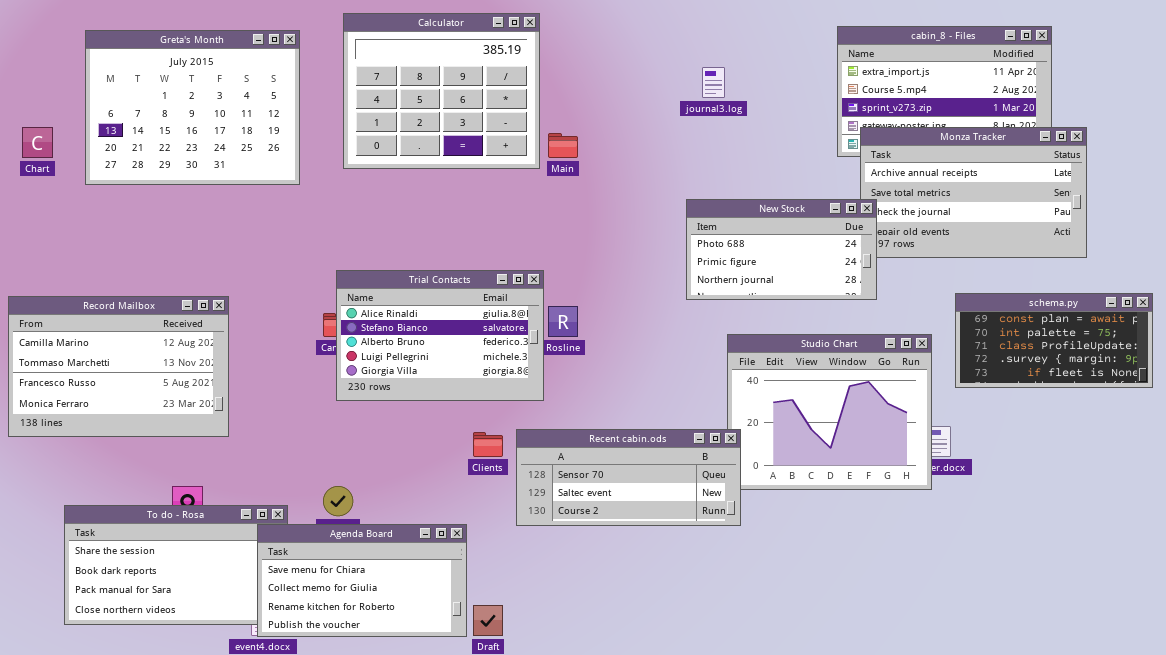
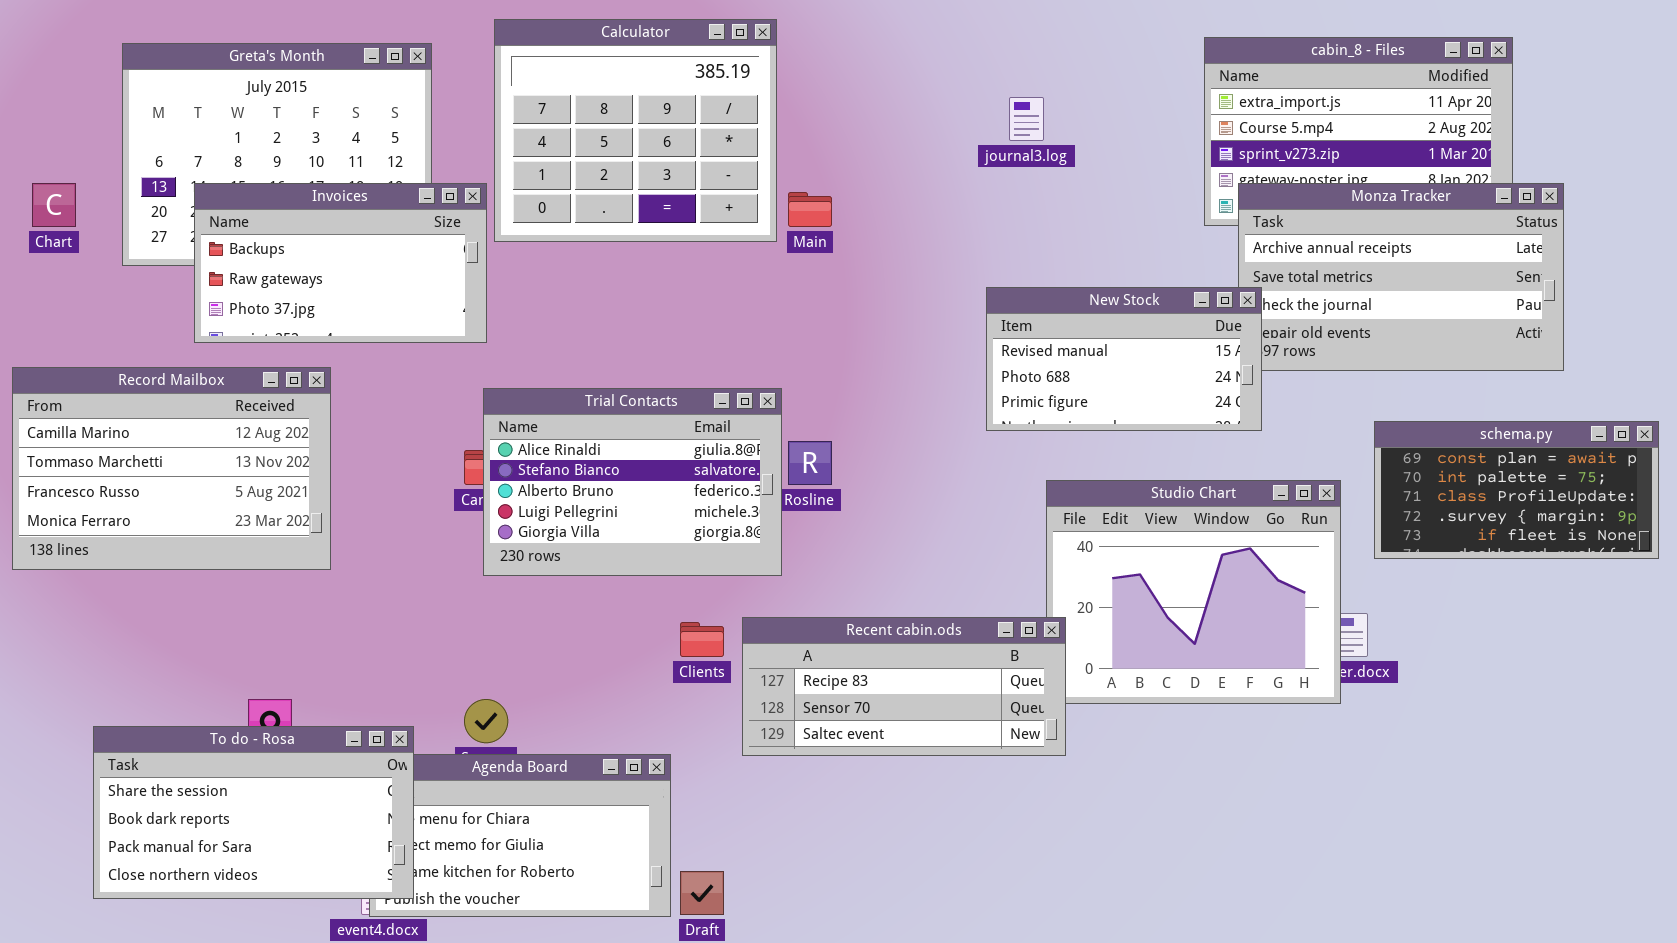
Invoices: none -> [194,183,487,343], opened
New Stock: [686,199,877,300] -> [986,287,1262,431], scrolled up 1 row
Record Mailbox: [8,296,229,437] -> [12,367,331,570], moved
Recent cabin.ods: [516,429,741,526] -> [742,617,1066,756], scrolled up 1 row
To do - Rosa: [64,505,288,625] -> [93,726,414,899], raised

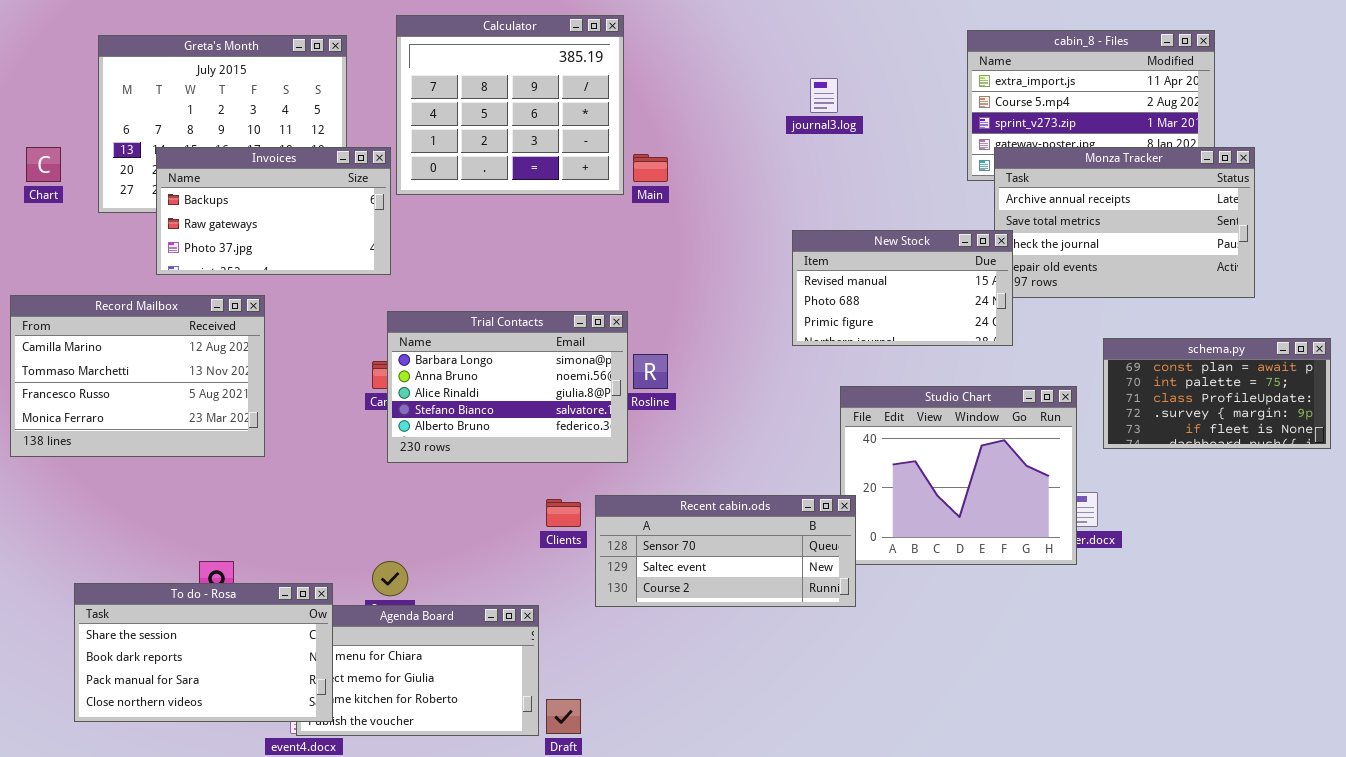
Trial Contacts: [483,388,782,576] -> [387,311,628,463], scrolled up 2 rows
Recent cabin.ods: [742,617,1066,756] -> [595,495,856,607], scrolled down 1 row

